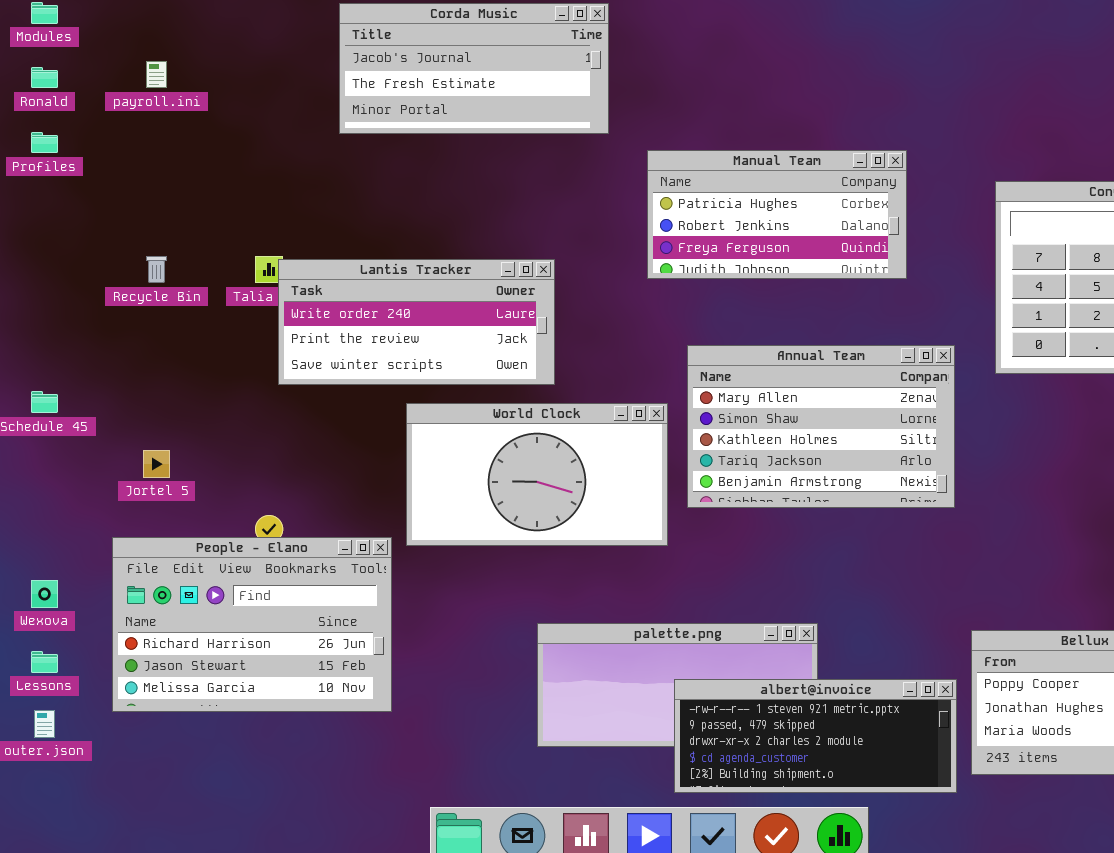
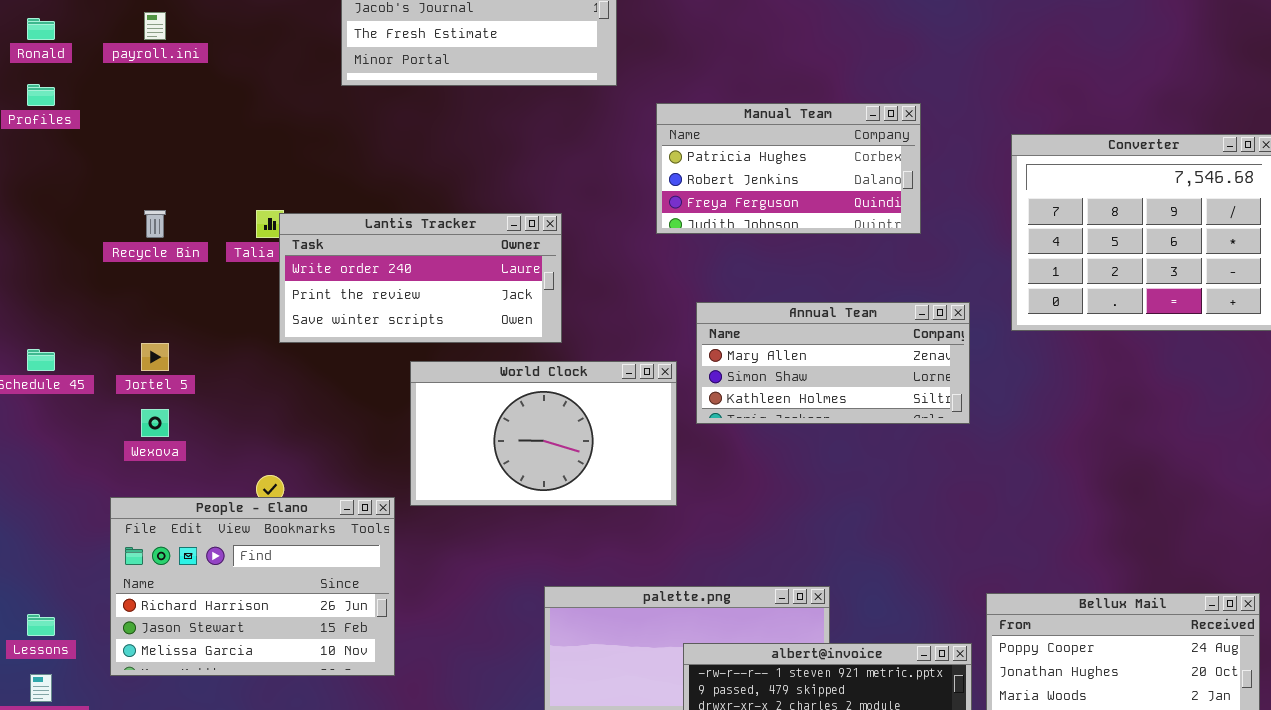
Annual Team: [687,345,955,508] -> [696,302,970,424], resized
Jortel 5: [143,450,170,478] -> [141,343,169,371], moved
Wexova: [31,580,58,608] -> [141,409,169,437], moved

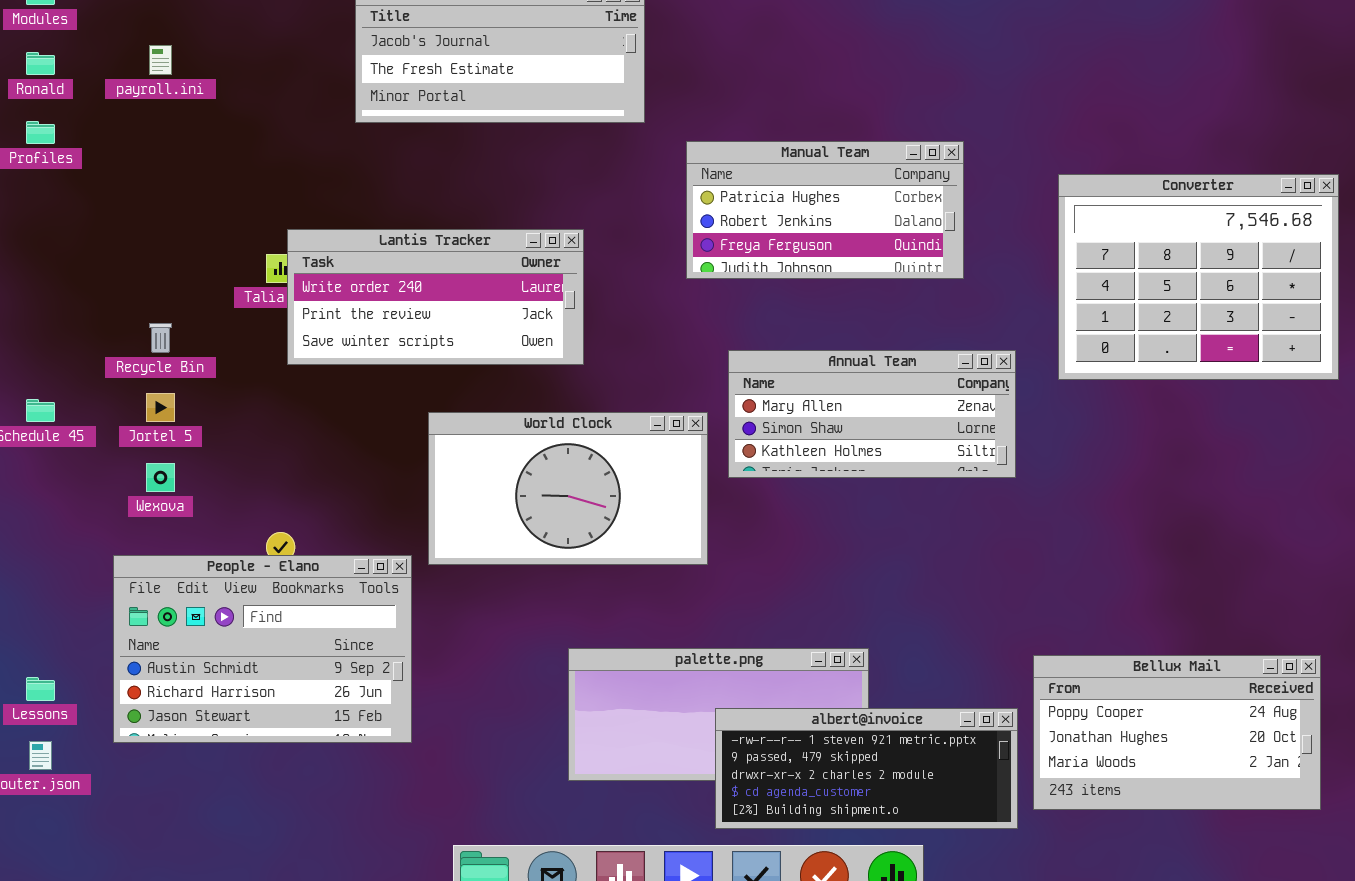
Recycle Bin: [144,210,166,238] -> [149,323,172,353], moved
Lantis Tracker: [279,213,562,343] -> [287,229,584,365], moved
People - Elano: [110,497,395,676] -> [113,555,412,743], scrolled up 1 row

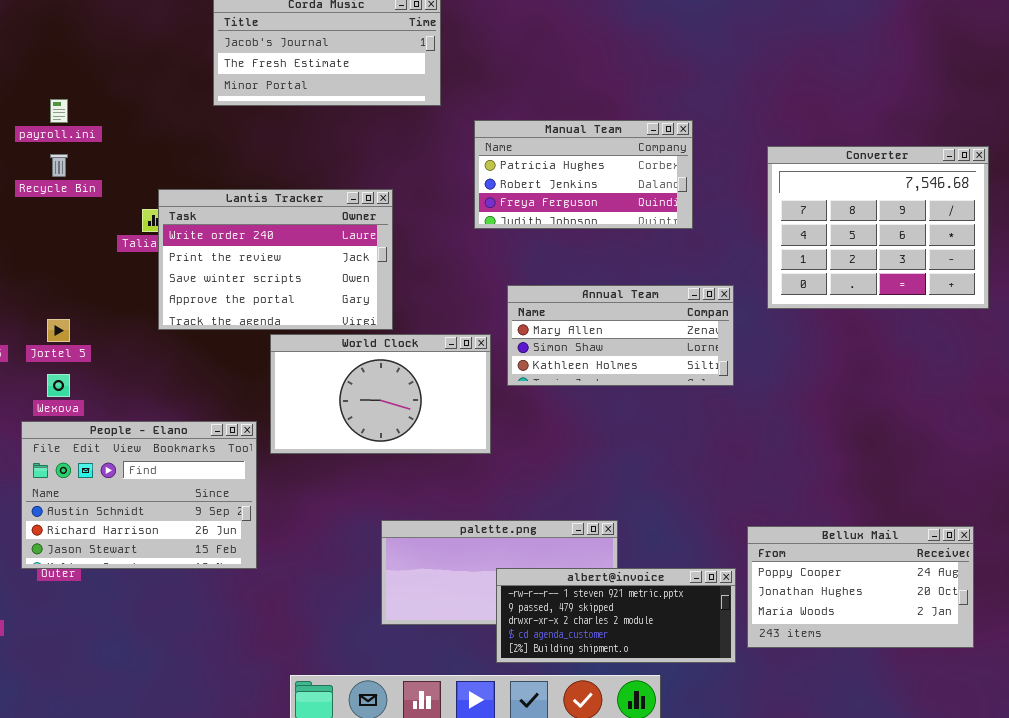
payroll.ini: [149,45,172,75] -> [50,99,68,123], moved
Lantis Tracker: [287,229,584,365] -> [158,189,393,330], resized
Recycle Bin: [149,323,172,353] -> [50,154,68,177], moved
People - Elano: [113,555,412,743] -> [21,421,257,569], moved

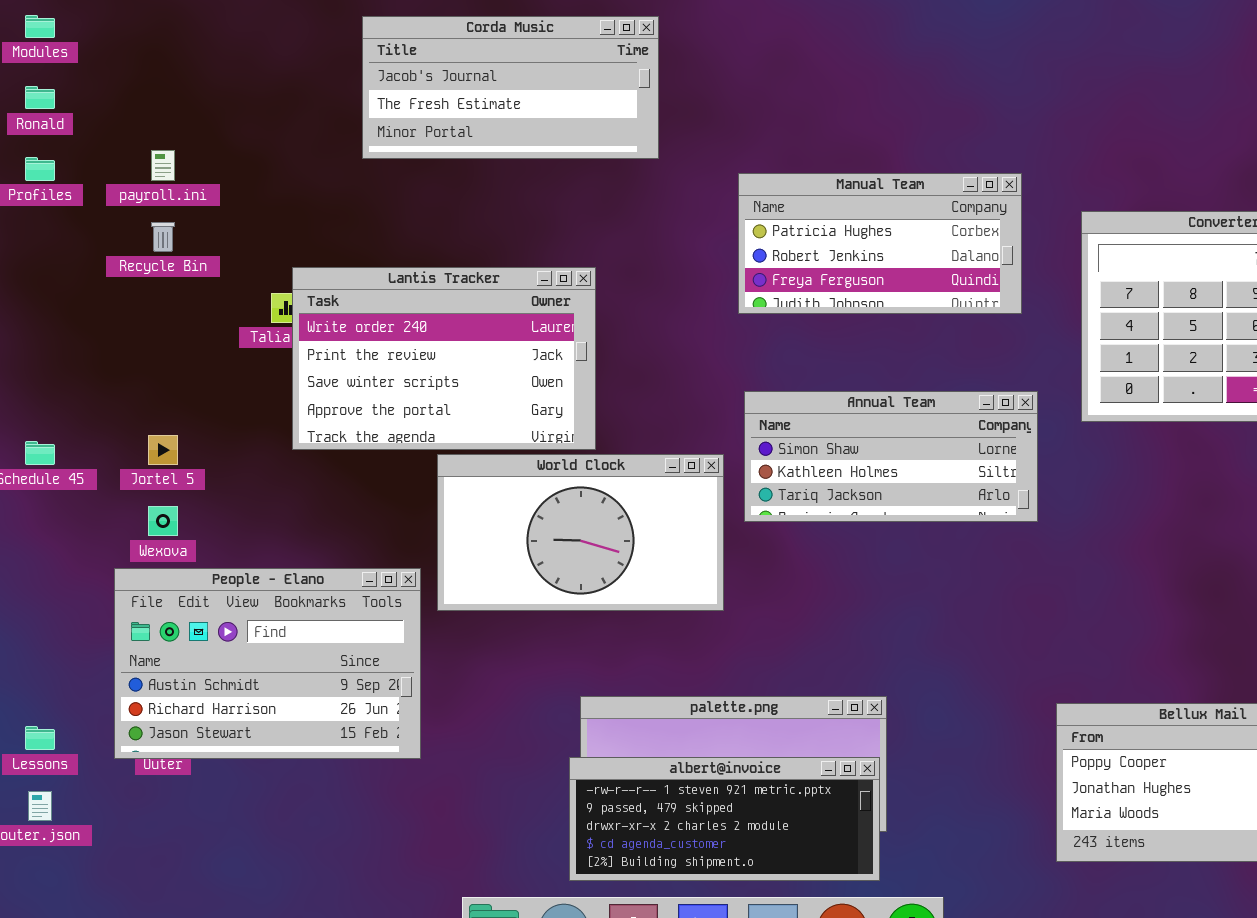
Manual Team: [474,120,693,229] -> [738,173,1022,314], moved
Annual Team: [507,285,734,386] -> [744,391,1038,522], scrolled down 1 row
albert@invoice: [496,568,736,663] -> [569,757,880,881], moved

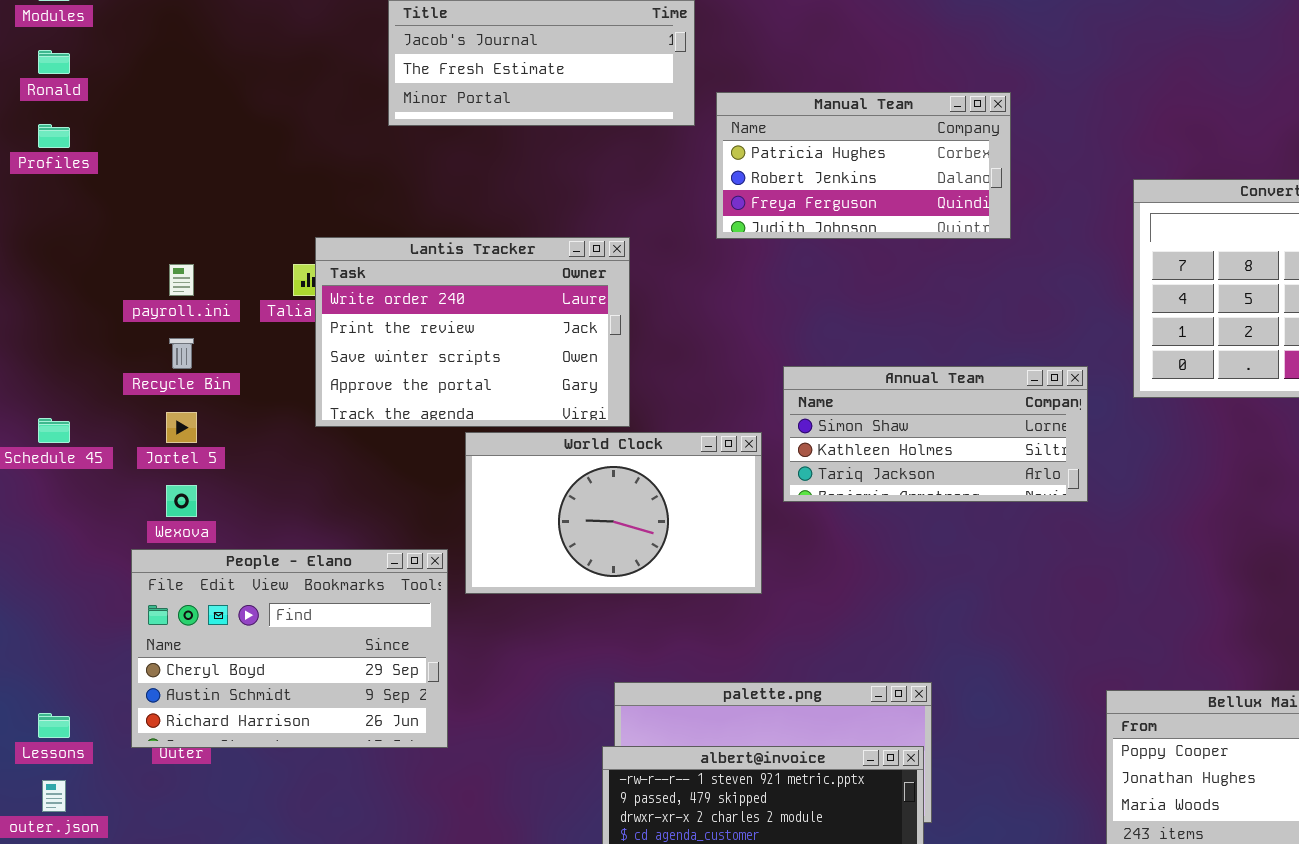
payroll.ini: [151,150,175,181] -> [169,264,194,296], moved
Manual Team: [738,173,1022,314] -> [716,92,1011,239], moved
Recycle Bin: [151,222,175,252] -> [169,338,194,369], moved
People - Elano: [114,568,421,759] -> [131,549,448,748], scrolled up 1 row

